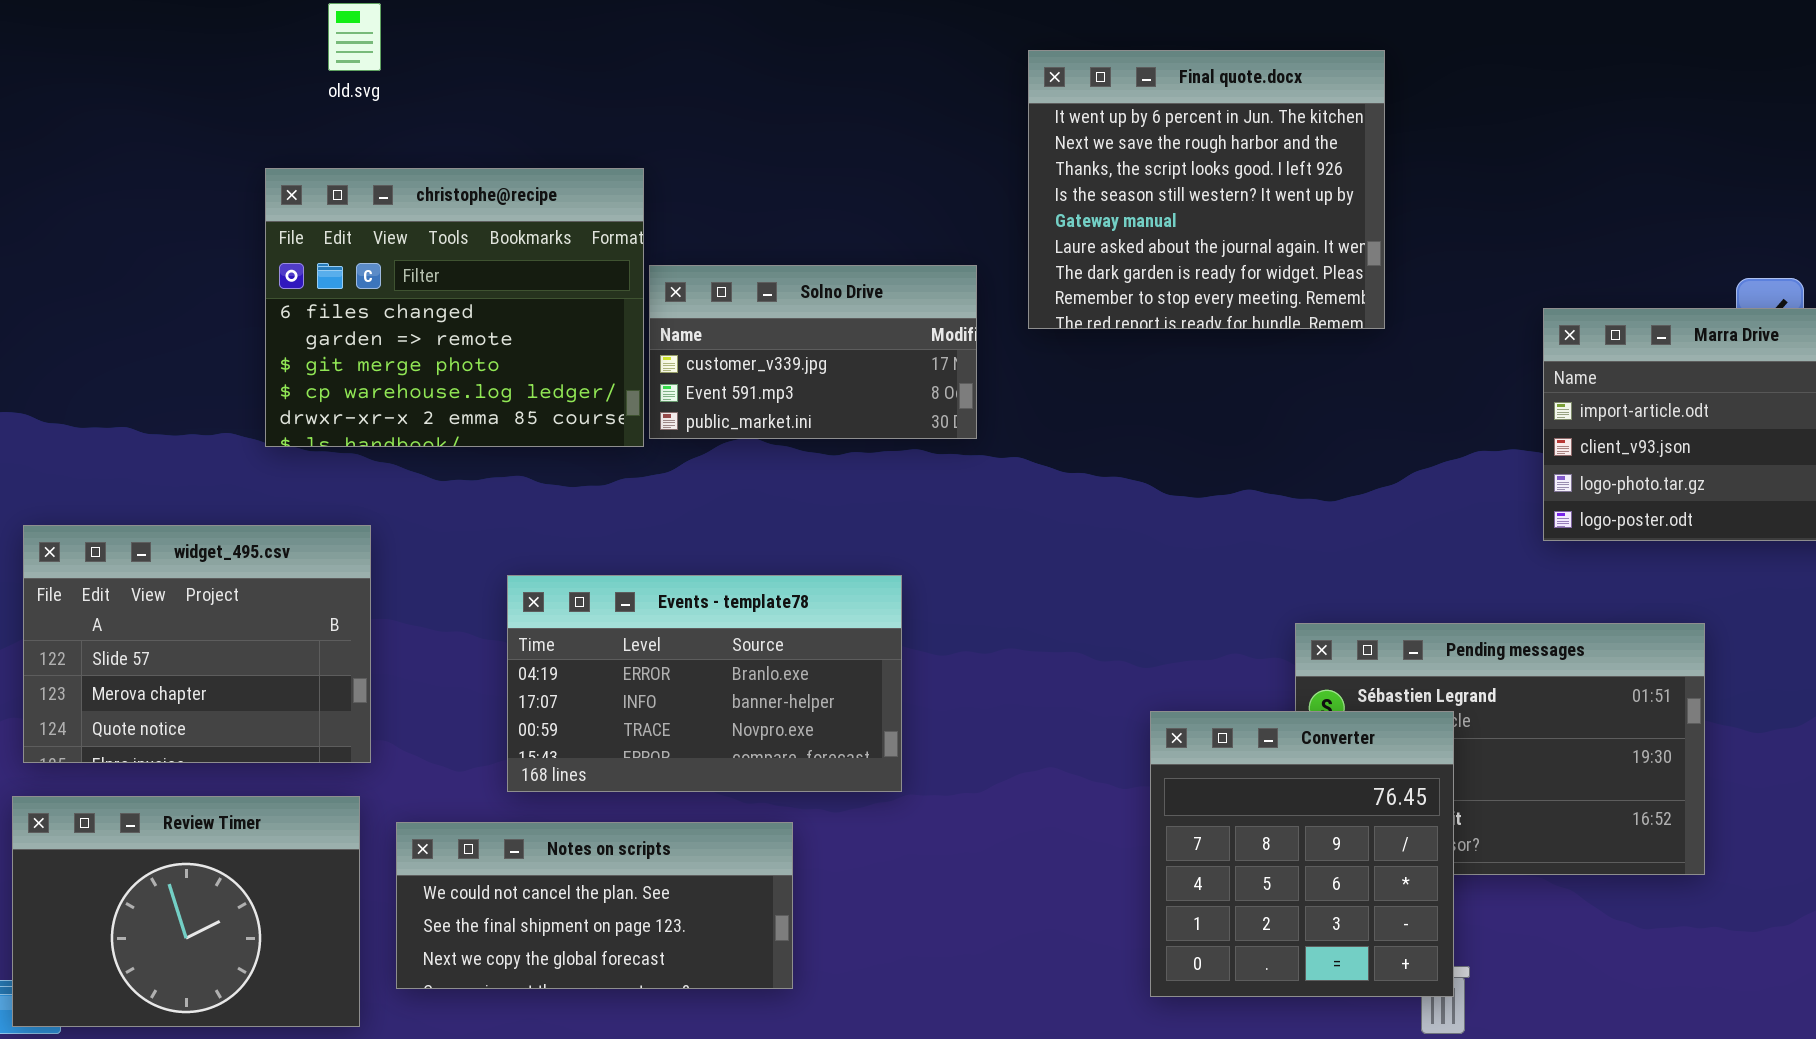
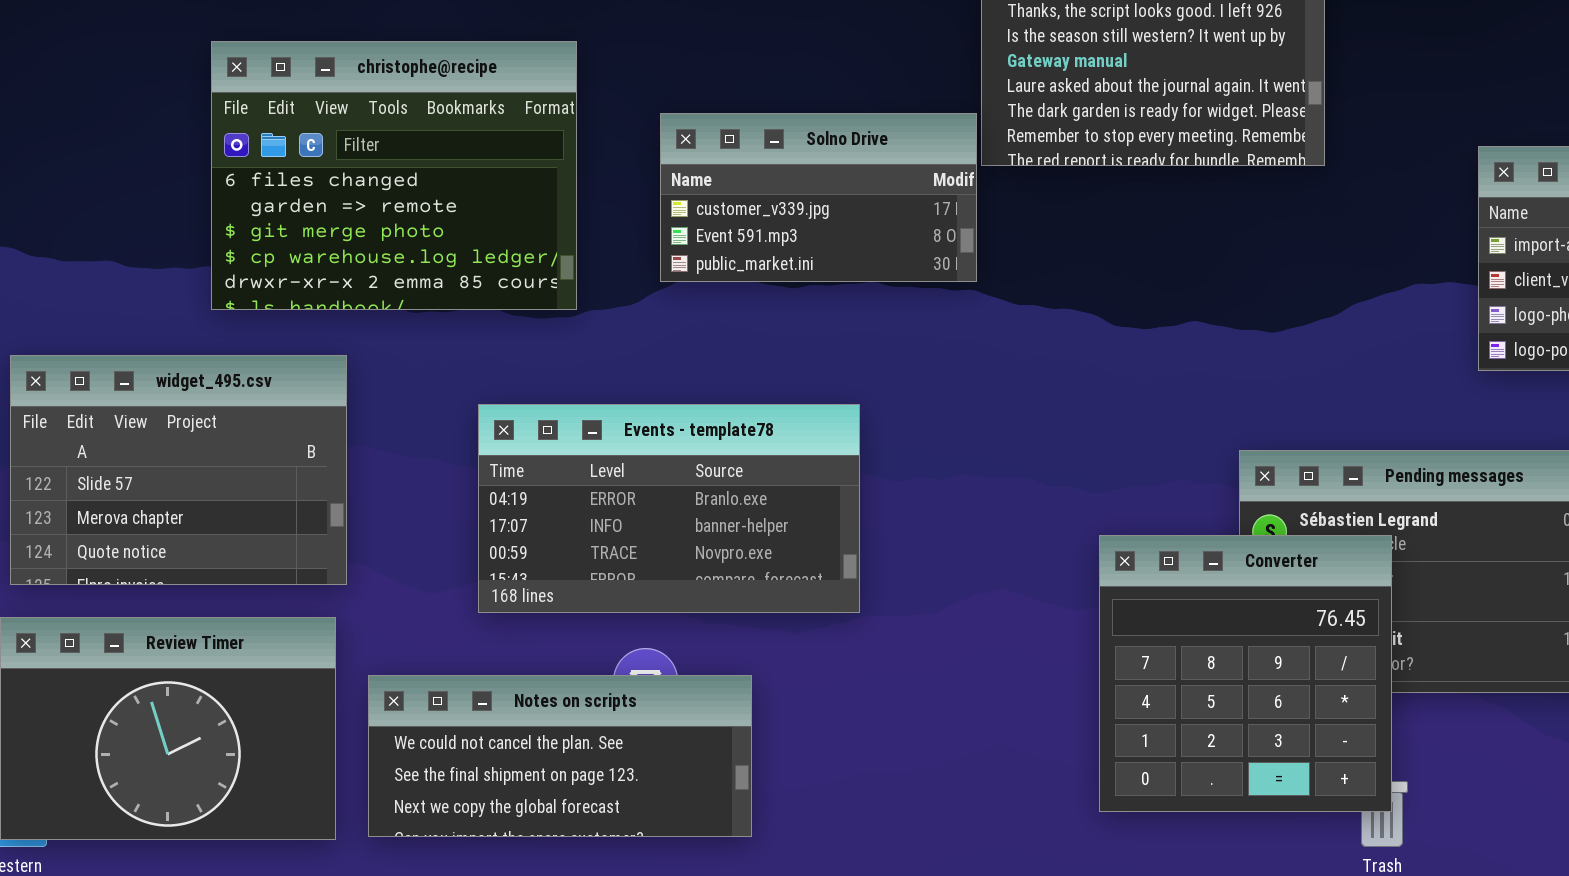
christophe@recipe: [265,168,644,447] -> [211,41,577,310], moved
Solno Drive: [649,265,977,439] -> [660,113,977,282], moved
Notes on scripts: [396,822,793,989] -> [368,675,752,837], moved

